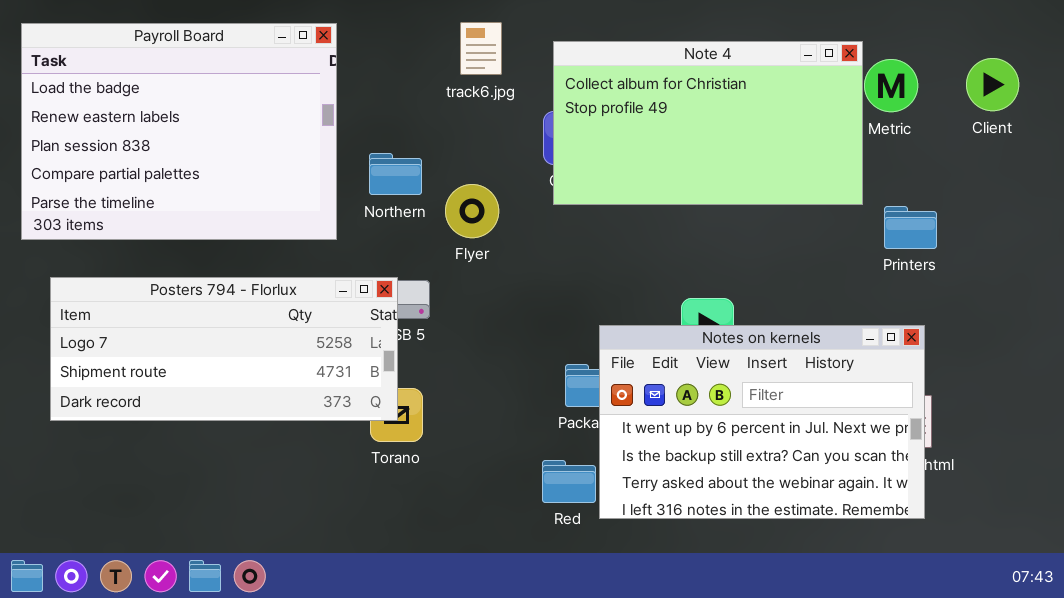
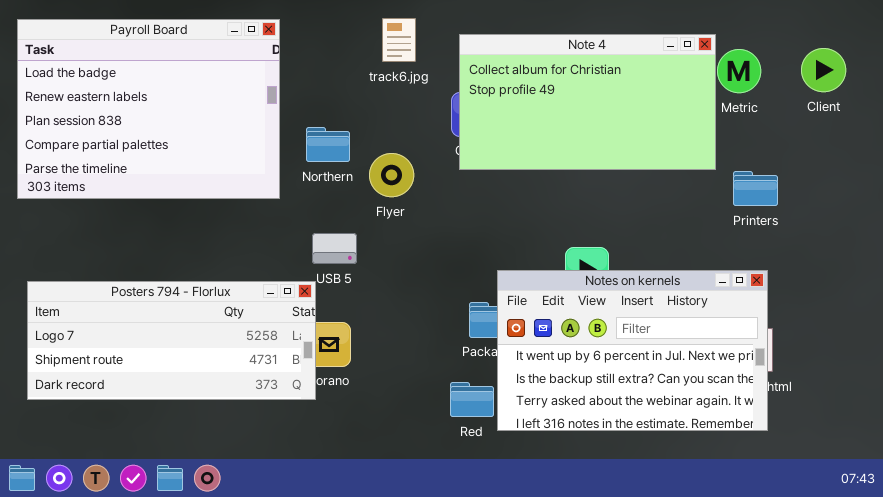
Posters 794 - Florlux: [50,277,398,421] -> [27,281,316,400], moved

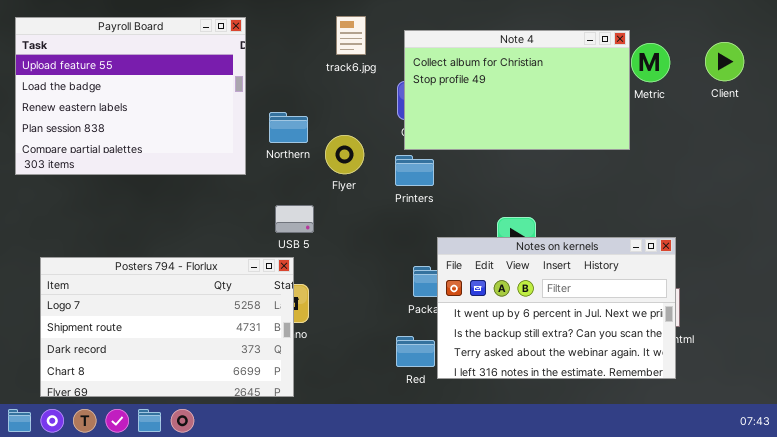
Payroll Board: [17,19,280,199] -> [15,17,246,175], scrolled up 1 row
Printers: [733,171,778,206] -> [395,155,434,186], moved
Posters 794 - Florlux: [27,281,316,400] -> [40,257,294,397], moved, resized

